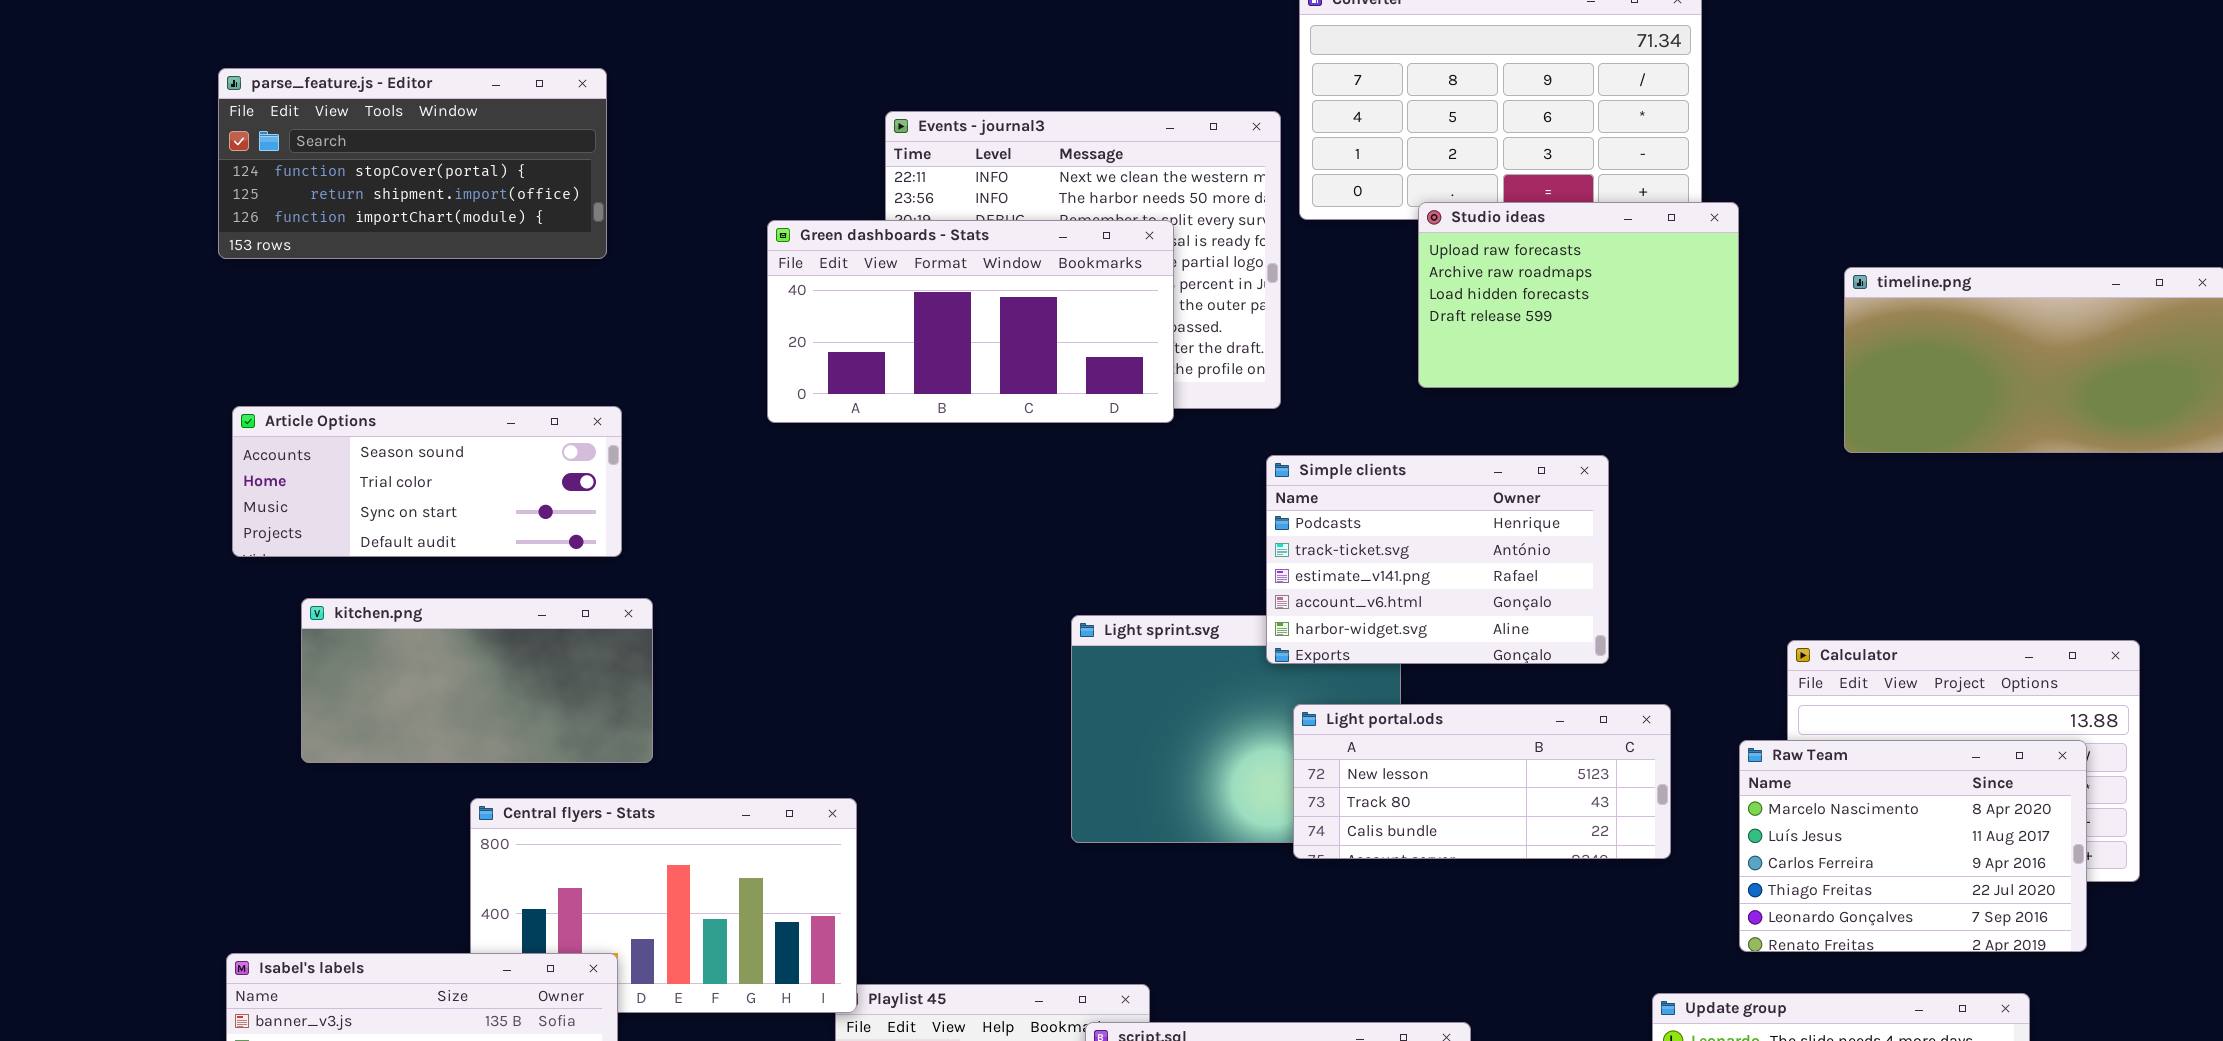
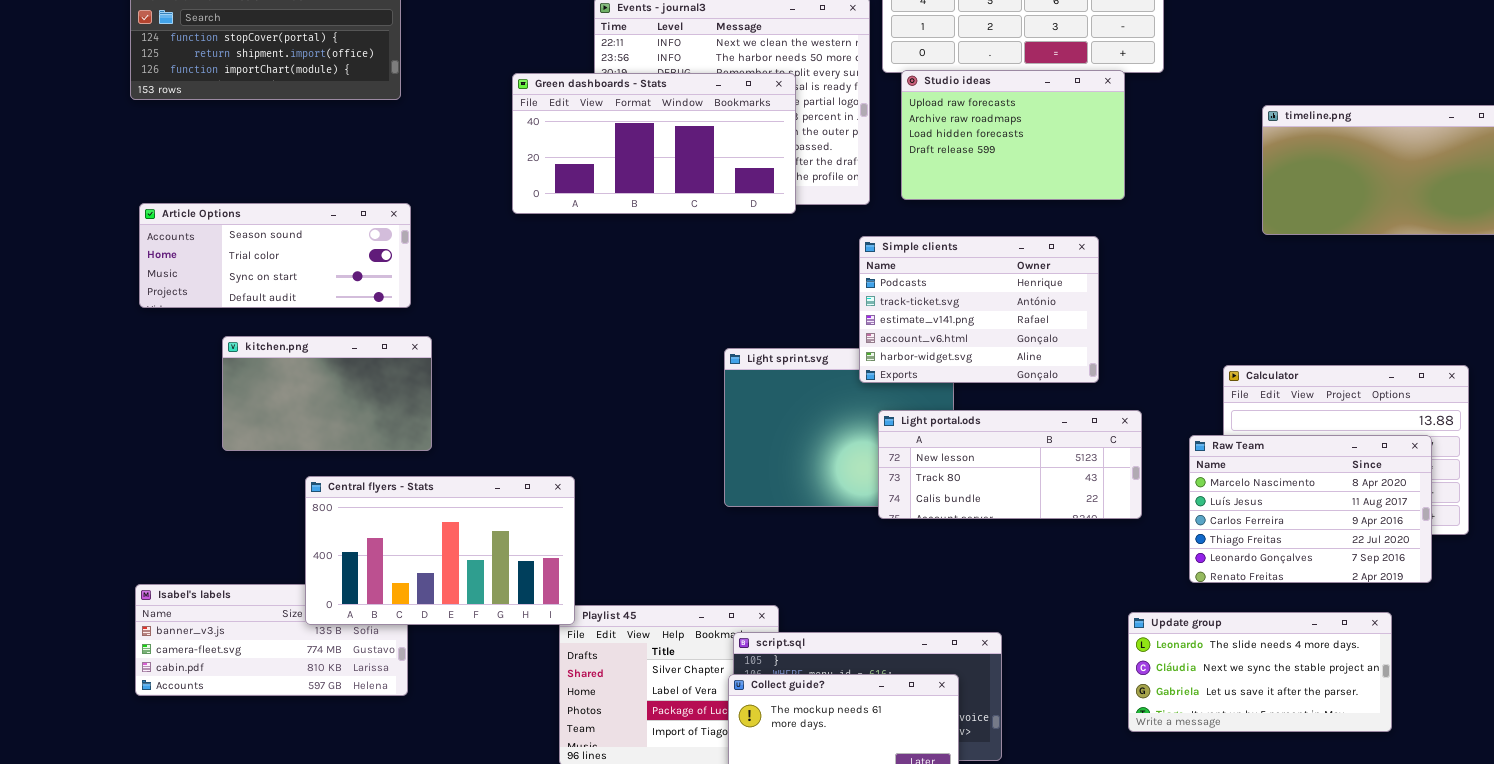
Studio ideas: [1418,202,1739,388] -> [901,70,1125,200], moved
kitchen.png: [301,598,653,763] -> [222,336,432,451], resized
Central flyers - Stats: [470,798,857,1013] -> [305,476,575,625], raised

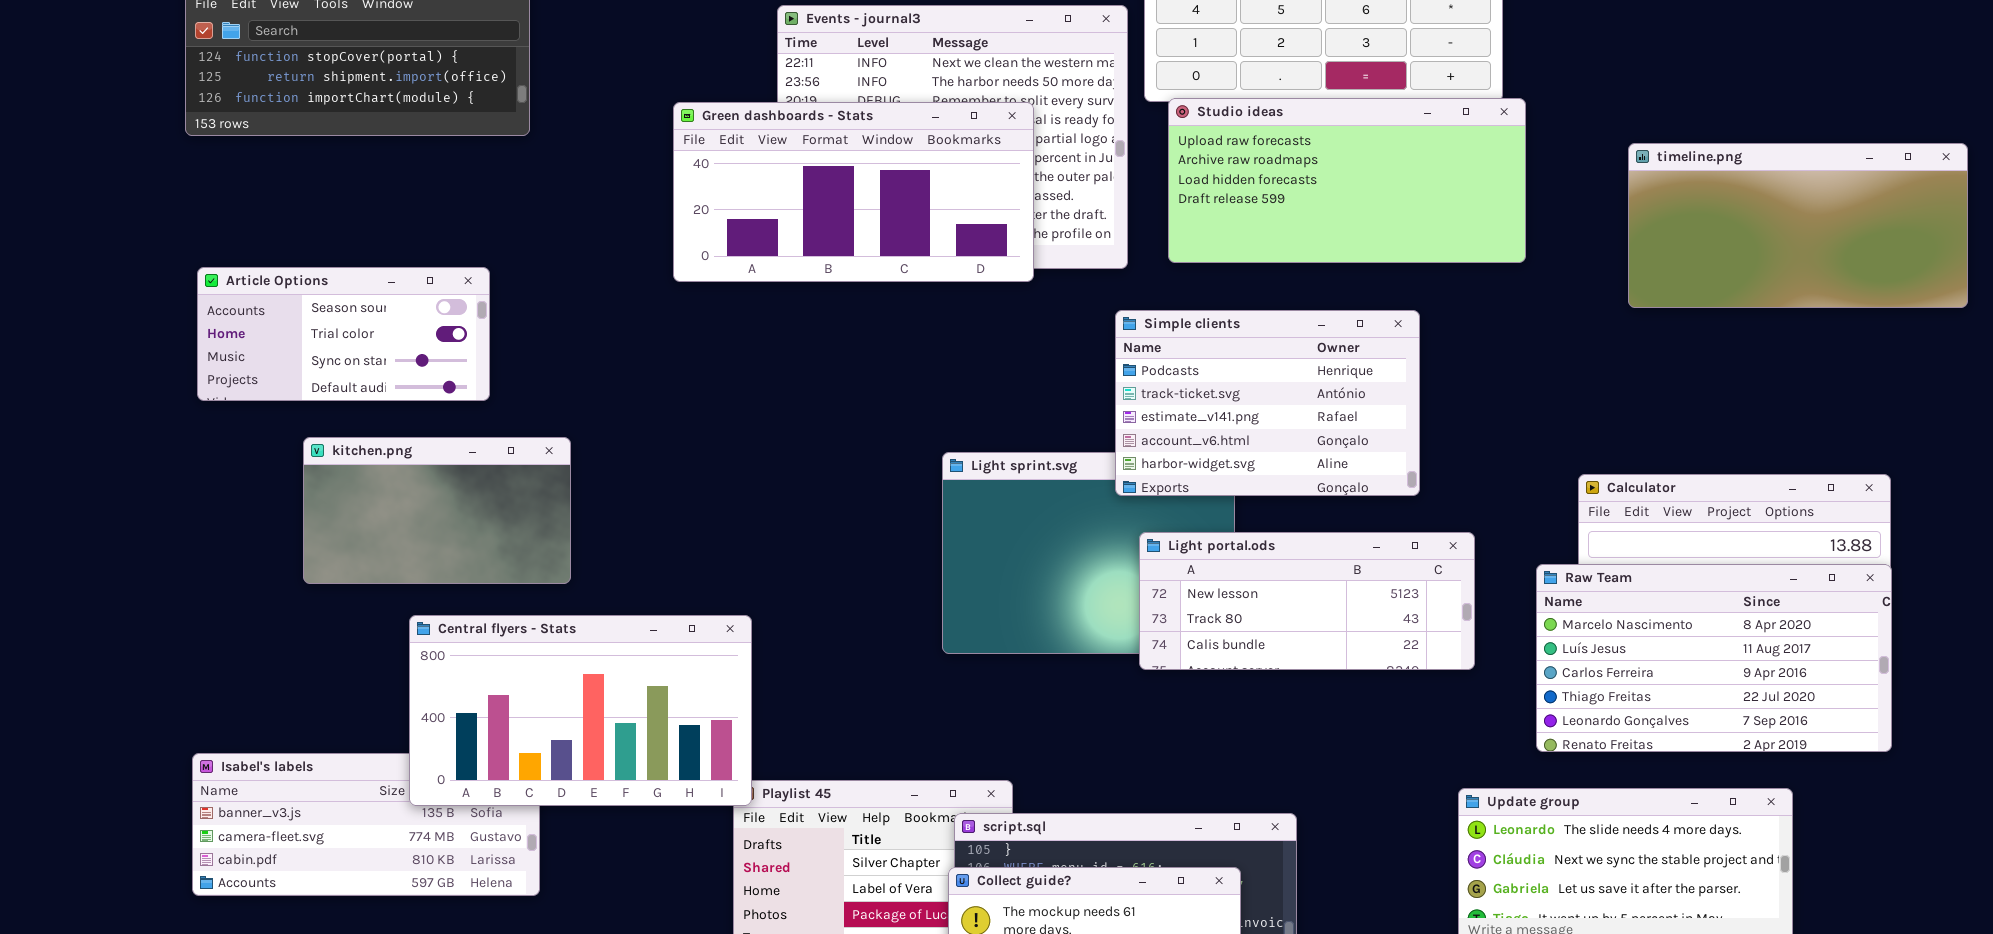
Studio ideas: [901,70,1125,200] -> [1168,98,1526,263], resized
Article Options: [139,203,411,308] -> [197,267,490,401], resized
Raw Team: [1189,435,1432,583] -> [1536,564,1892,752], resized

